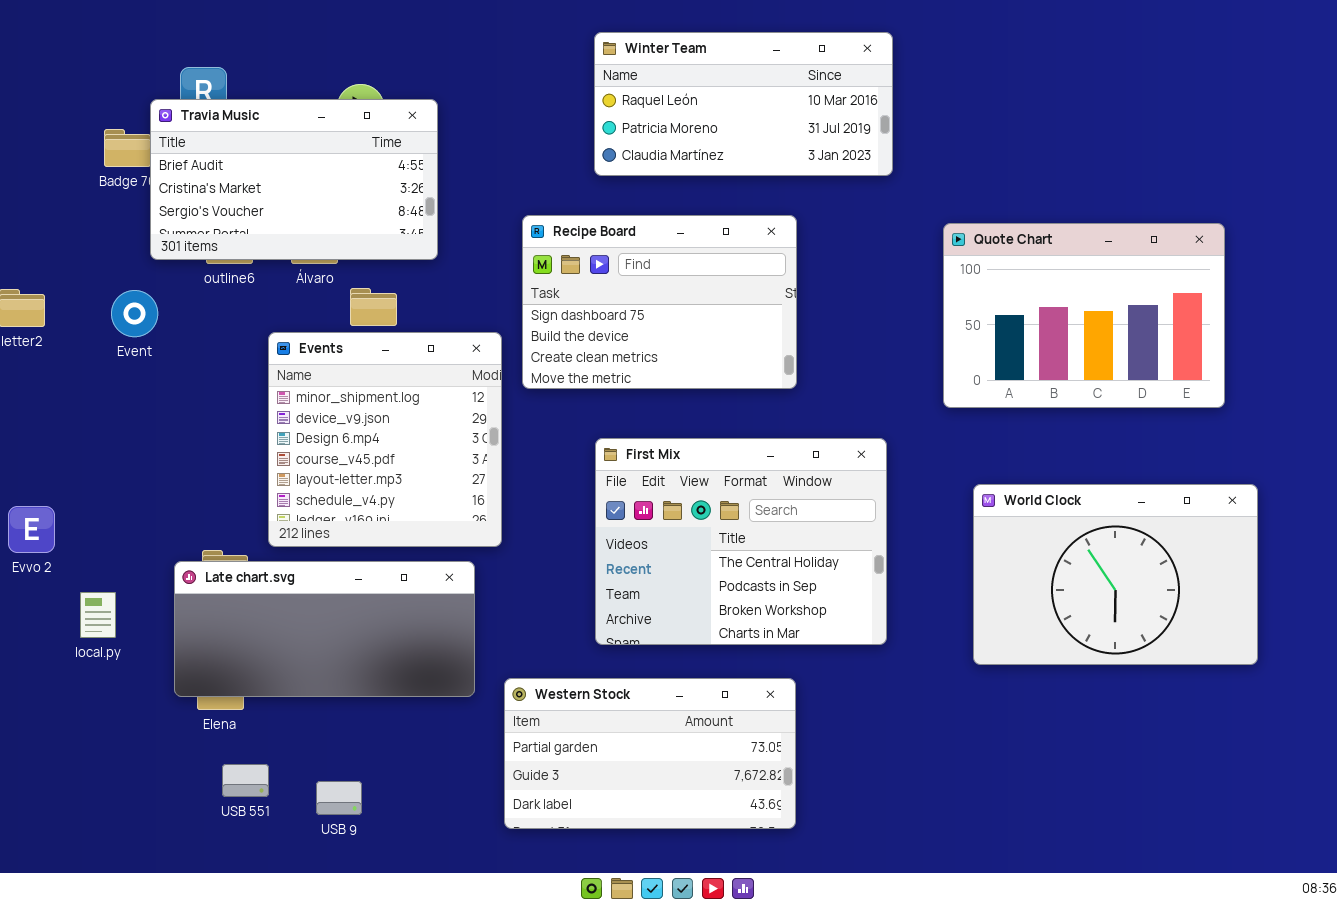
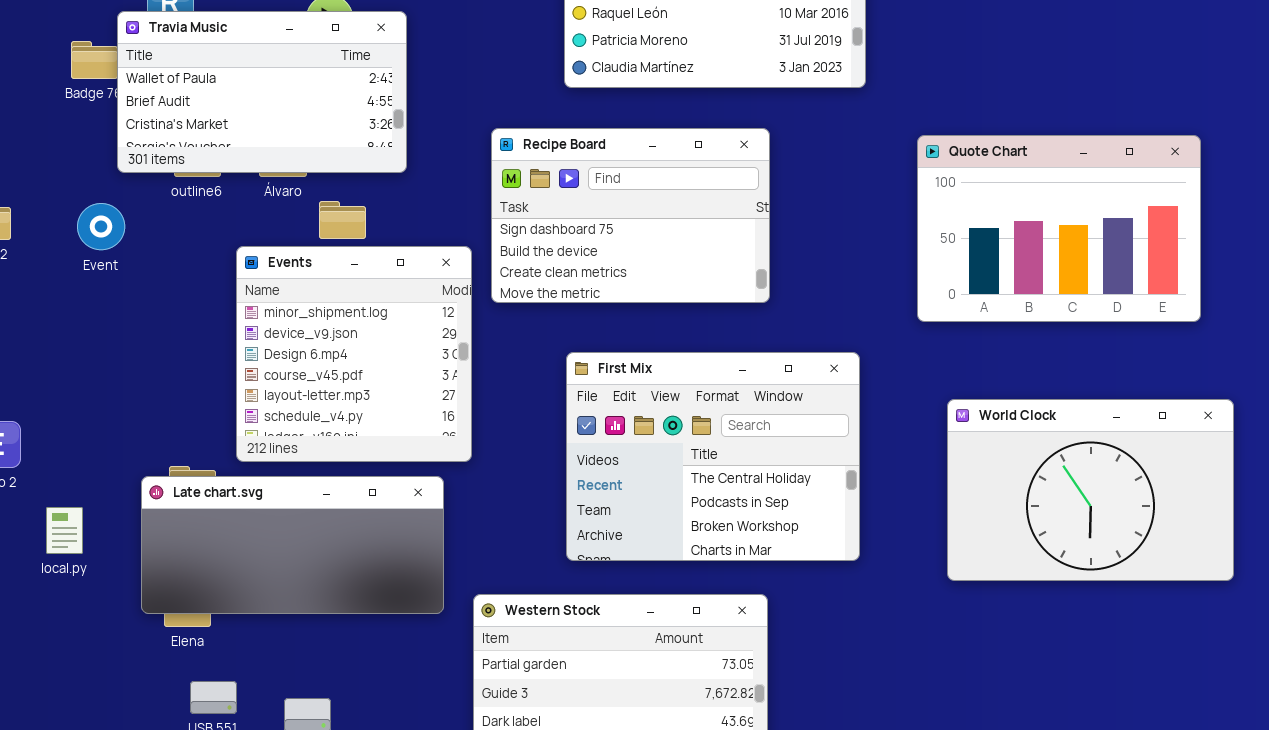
Travia Music: [150,99,438,260] -> [117,11,407,173], scrolled up 1 row

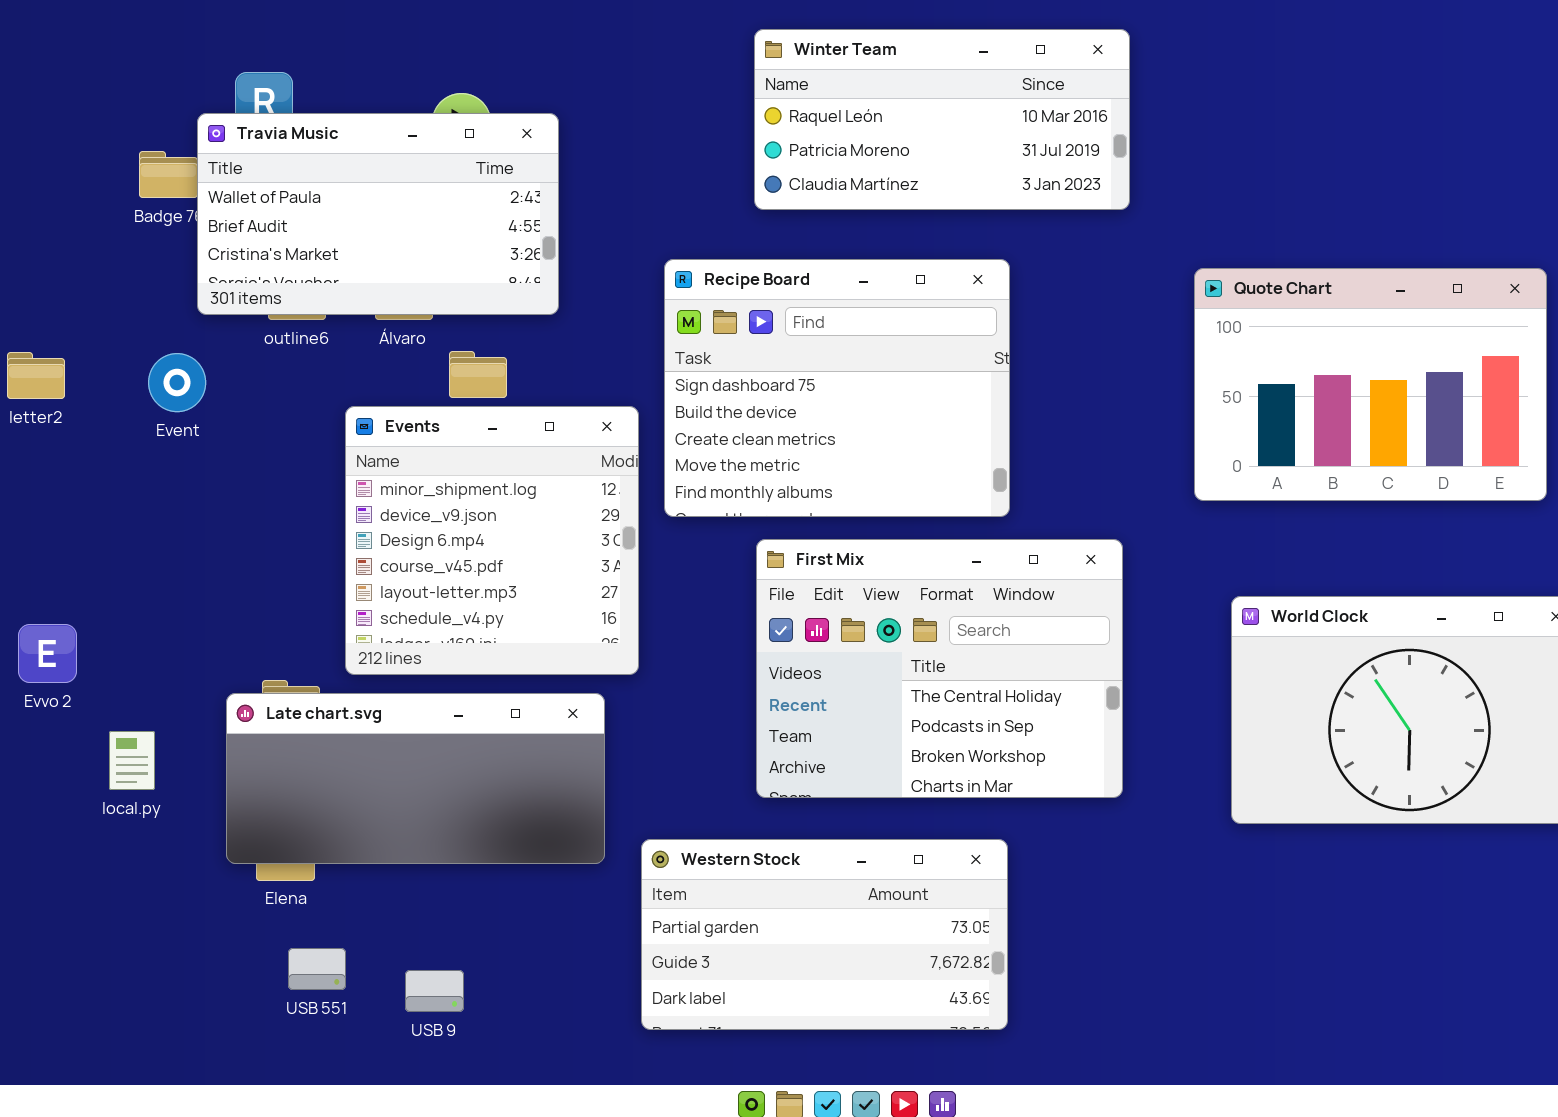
Recipe Board: [491,128,770,303] -> [664,259,1010,517], resized

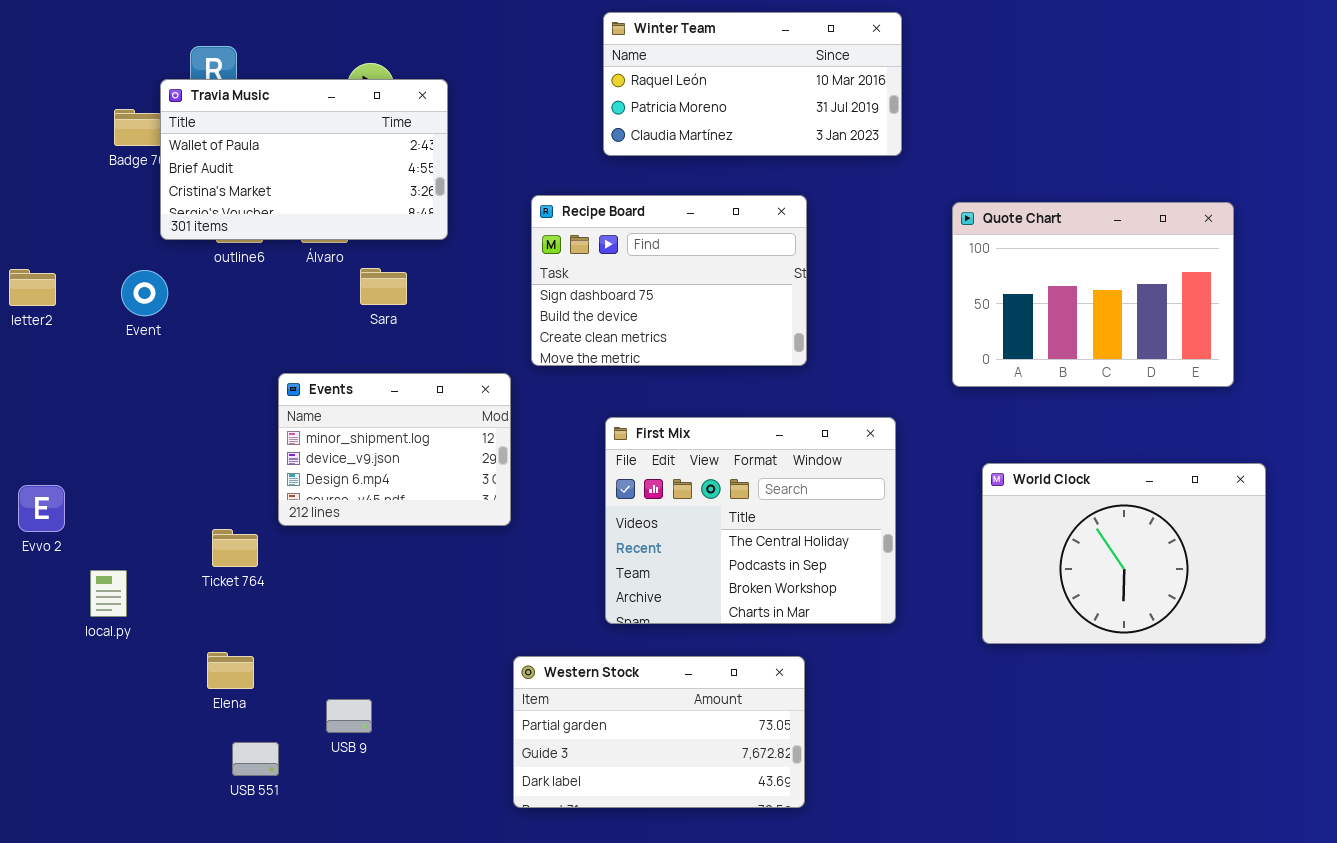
Recipe Board: [664,259,1010,517] -> [531,195,807,366], resized
Events: [345,406,639,675] -> [278,373,511,526], resized
Late chart.svg: [226,693,605,864] -> none, closed
USB 9: [405,970,464,1012] -> [326,699,372,733], moved

